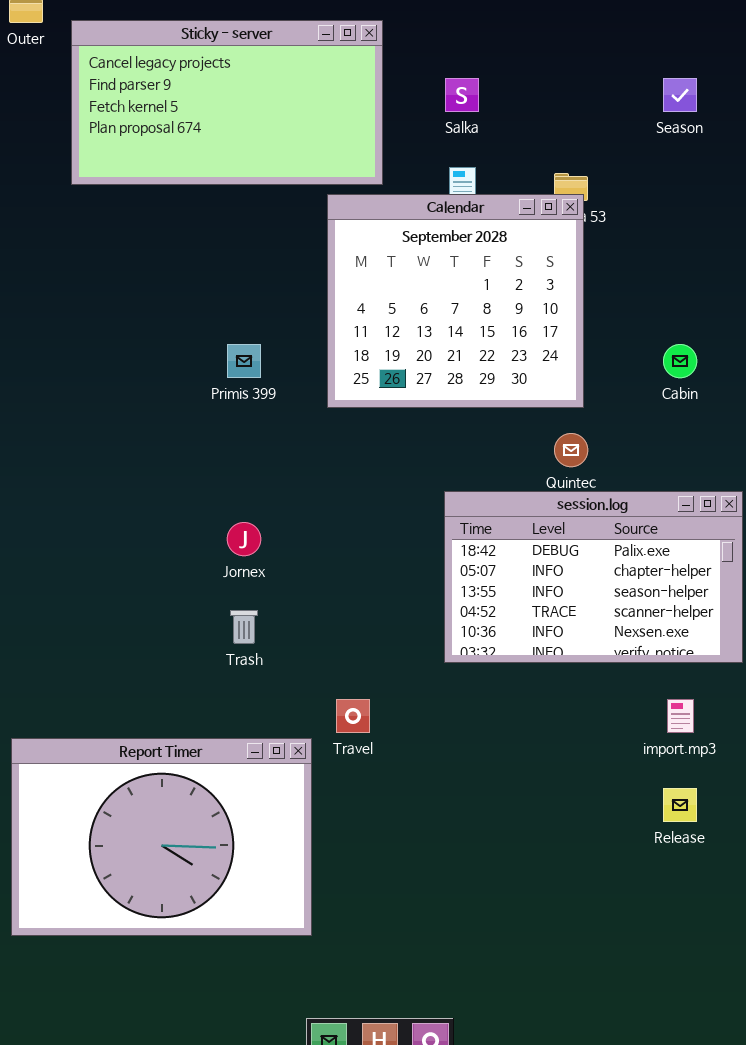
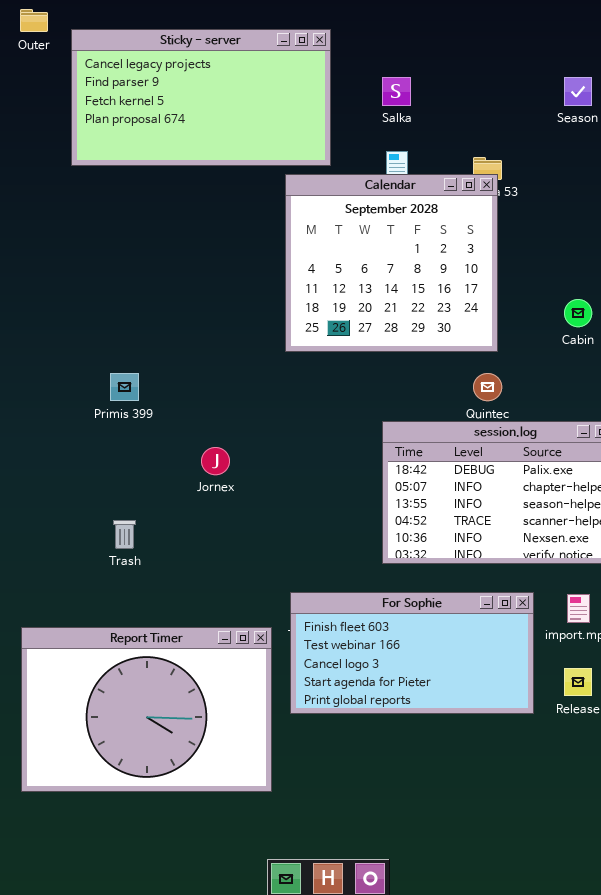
Primis 399: [227,344,261,378] -> [110,373,139,401], moved
Trash: [230,610,258,644] -> [113,520,136,549], moved
For Sophie: none -> [290,592,534,714], opened

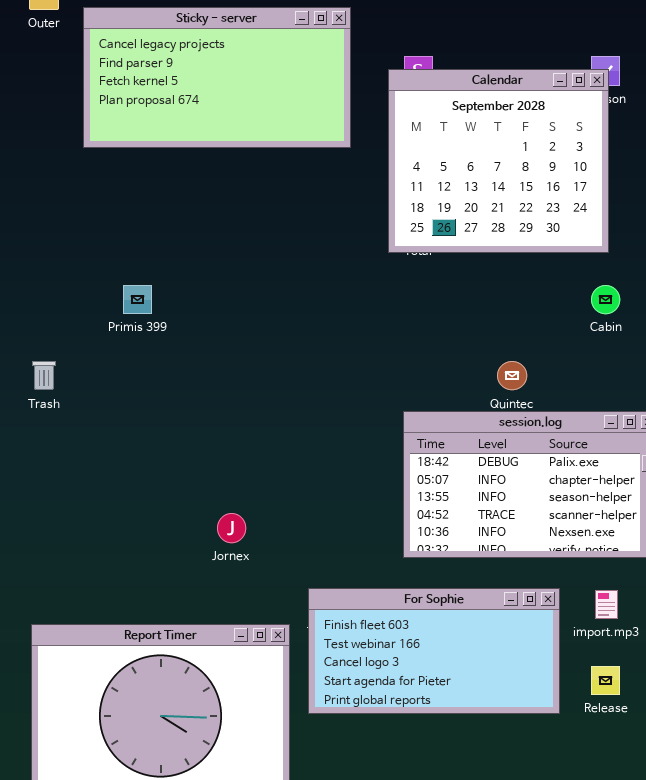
Calendar: [285,174,498,352] -> [388,69,609,253], moved
Primis 399: [110,373,139,401] -> [123,285,152,314], moved
Jornex: [201,447,230,475] -> [217,513,246,543], moved
Trash: [113,520,136,549] -> [32,361,56,390], moved

